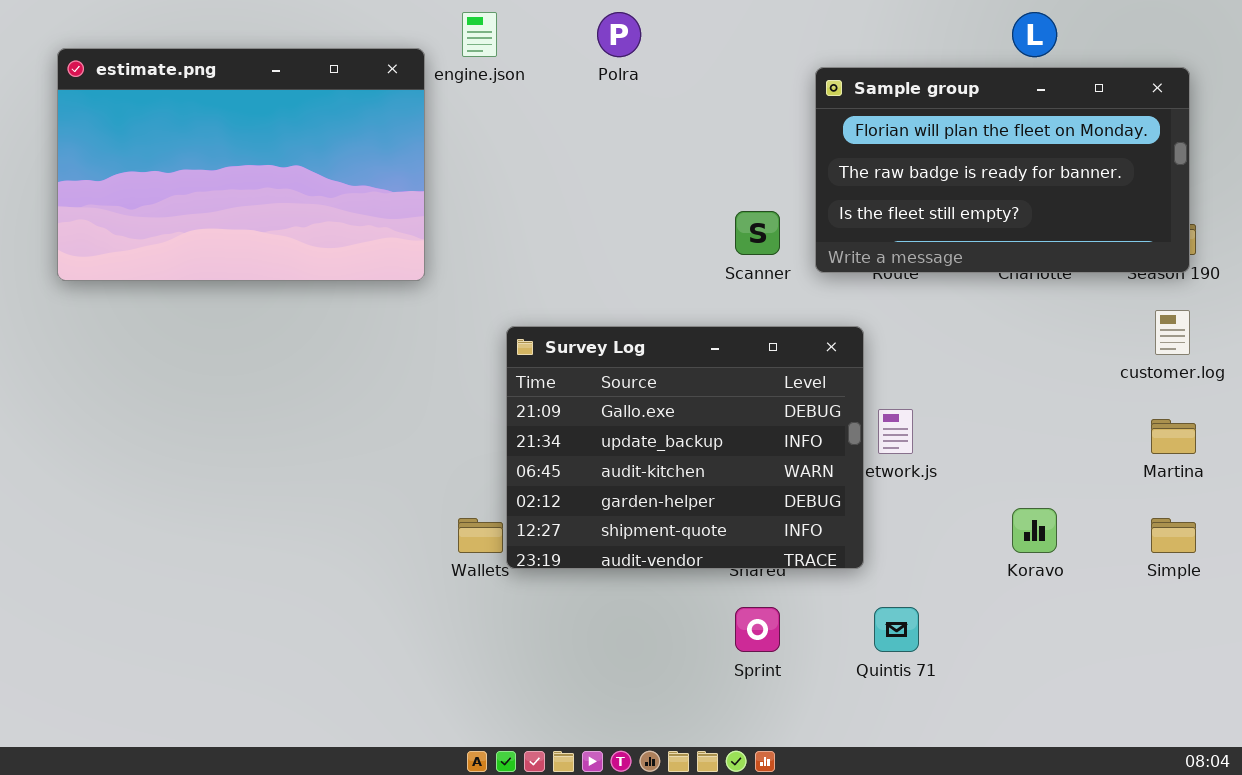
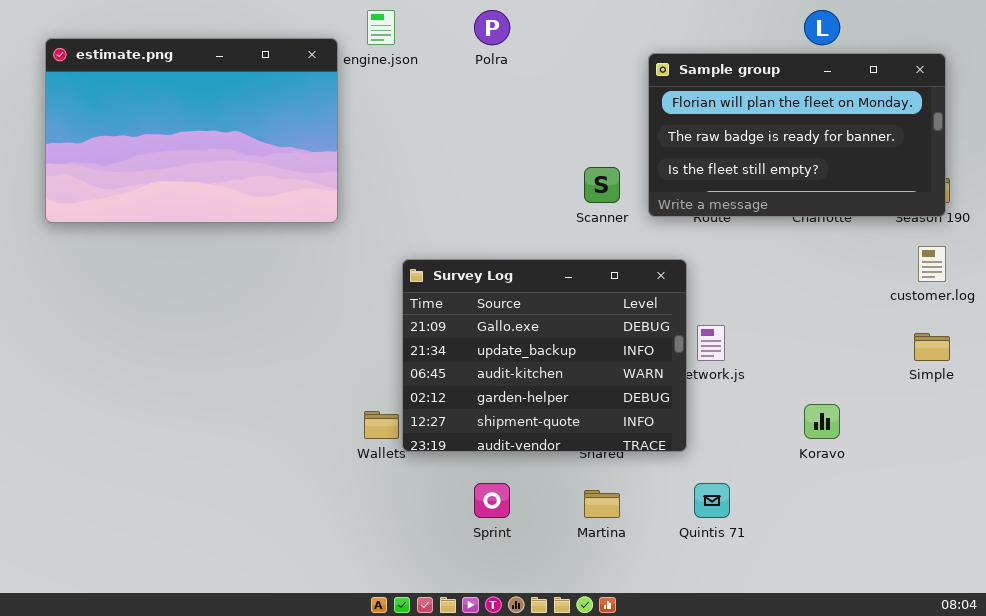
Martina: [1151,419,1196,454] -> [584,490,620,518], moved
Simple: [1151,518,1196,553] -> [914,333,950,361], moved
Sprint: [735,607,780,652] -> [474,483,510,518], moved

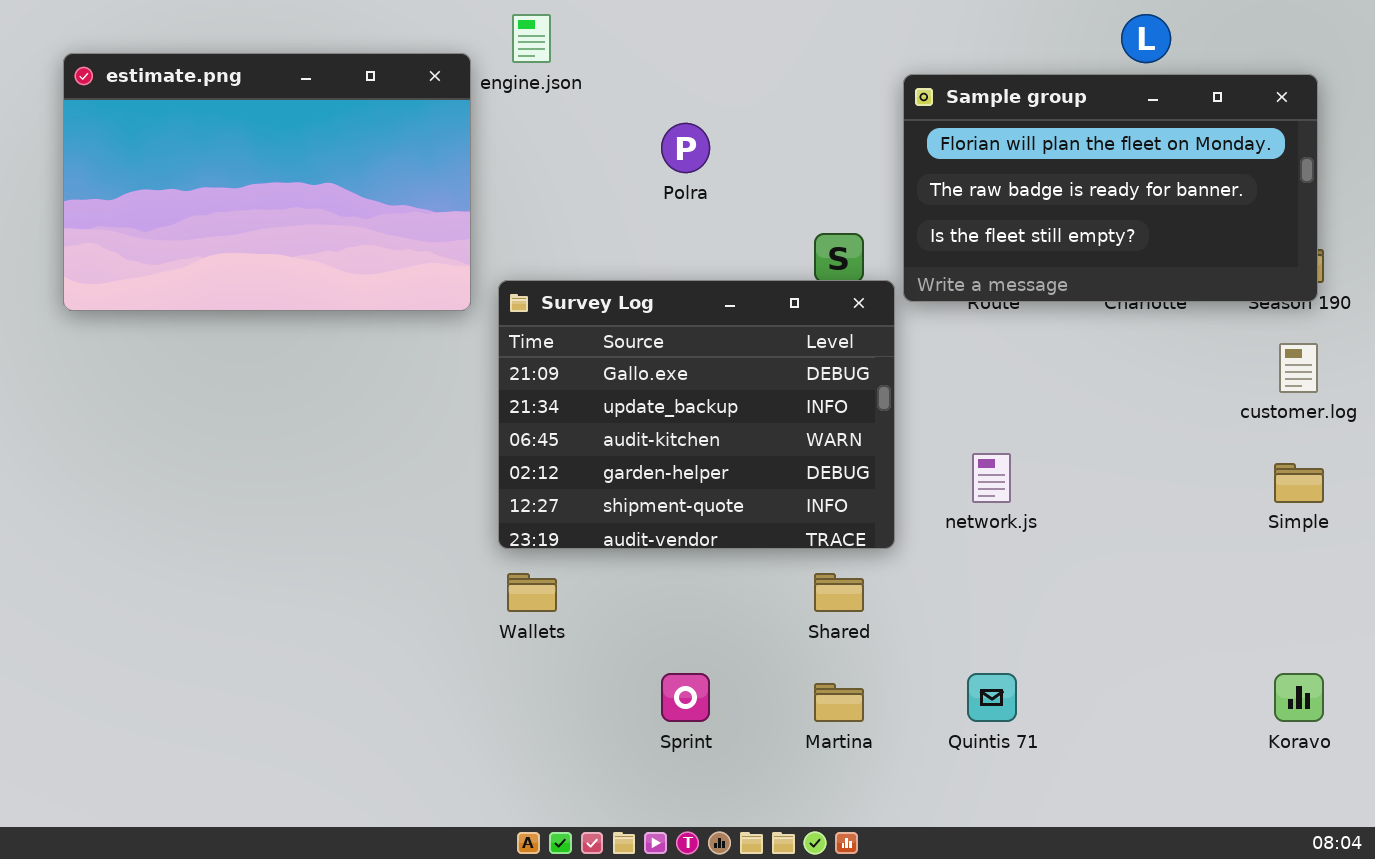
Polra: [474,10,510,45] -> [661,123,710,173], moved
Survey Log: [402,259,687,452] -> [498,280,895,549], moved
Koravo: [804,404,840,439] -> [1274,673,1324,722], moved

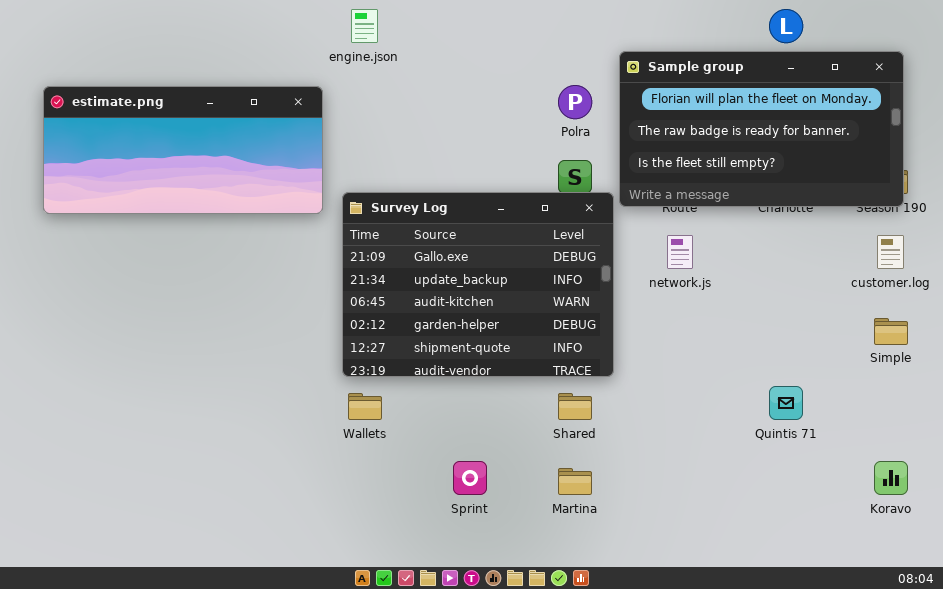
estimate.png: [63,53,471,311] -> [43,86,323,214], resized
Polra: [661,123,710,173] -> [558,85,592,119], moved
network.js: [972,453,1011,503] -> [667,235,693,269], moved
Quintis 71: [967,673,1017,722] -> [769,386,803,420], moved

